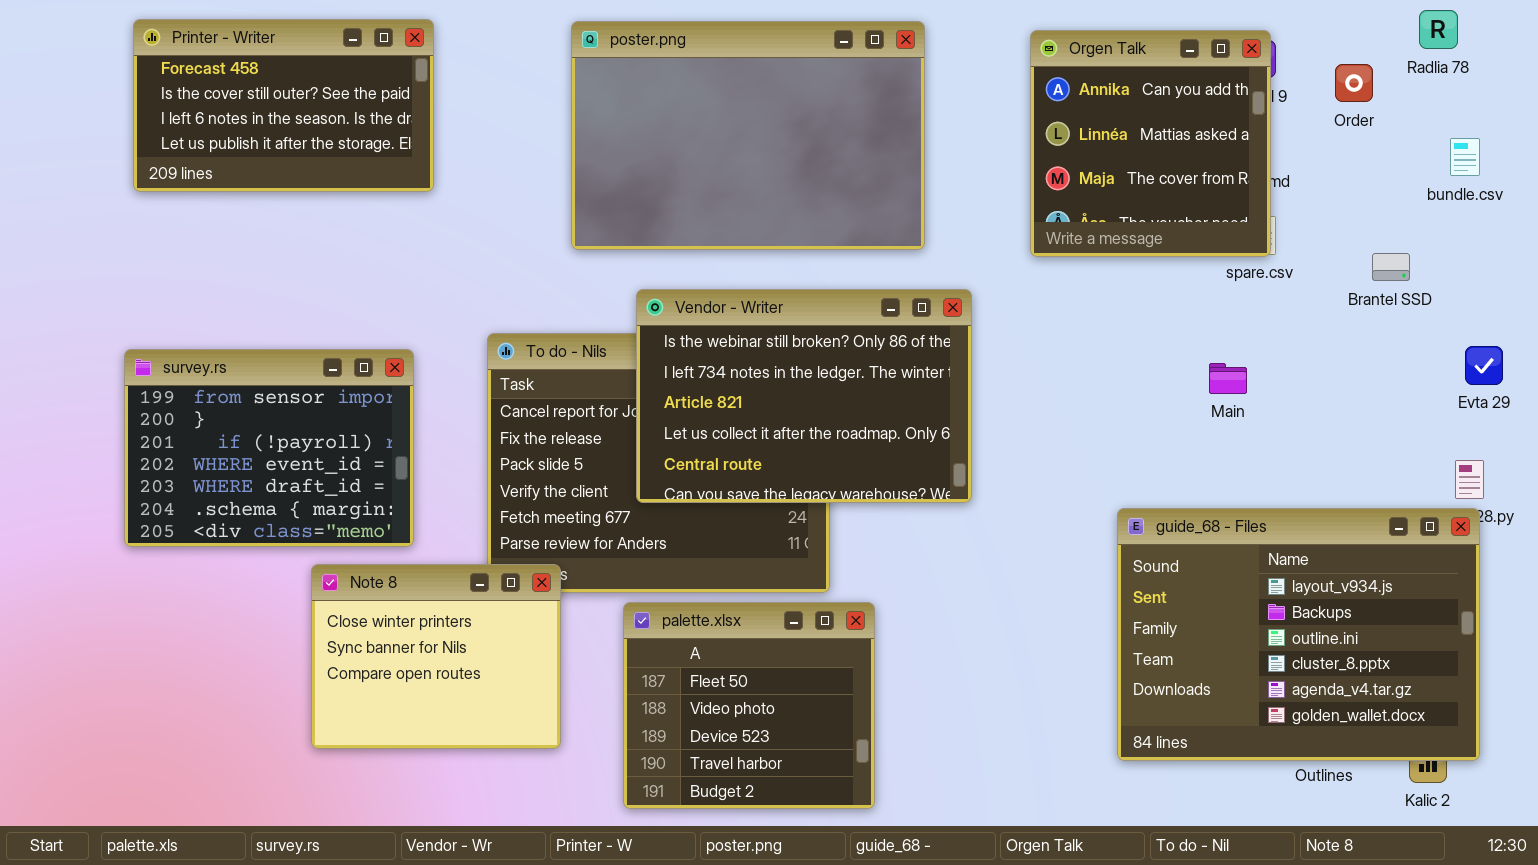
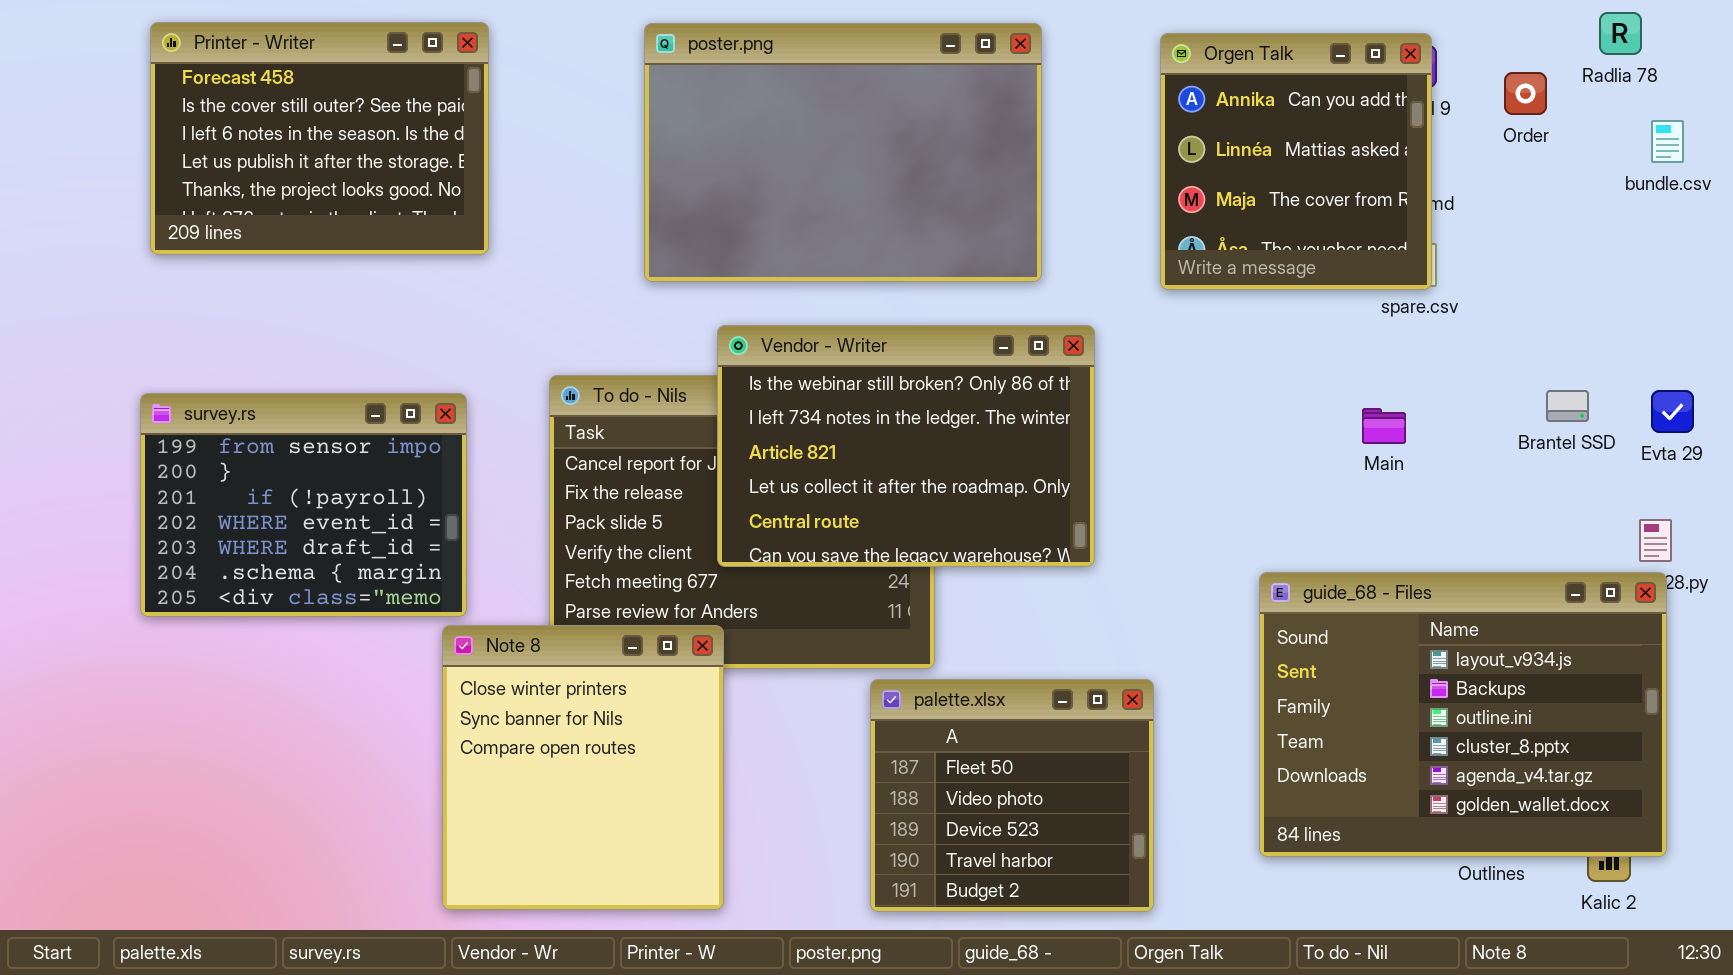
Printer - Writer: [133,19,434,192] -> [150,22,489,255], resized
bundle.csv: [1450,138,1480,176] -> [1651,120,1684,163], moved
Brantel SSD: [1372,253,1410,281] -> [1546,390,1589,422], moved
Note 8: [311,564,561,749] -> [442,625,724,910], moved, resized
palette.xlsx: [623,602,875,809] -> [870,679,1154,912], moved

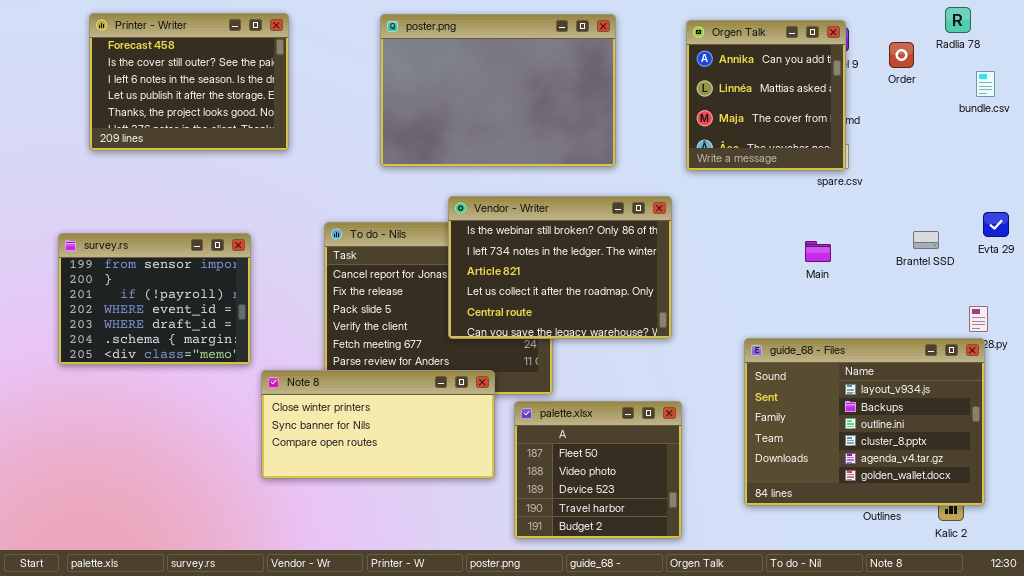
Vendor - Writer: [717,325,1095,567] -> [448,196,672,339], moved
Evta 29: [1651,390,1694,433] -> [983,212,1009,237], moved
survey.rs: [140,393,467,617] -> [58,233,251,365], moved
Note 8: [442,625,724,910] -> [261,370,495,479], resized

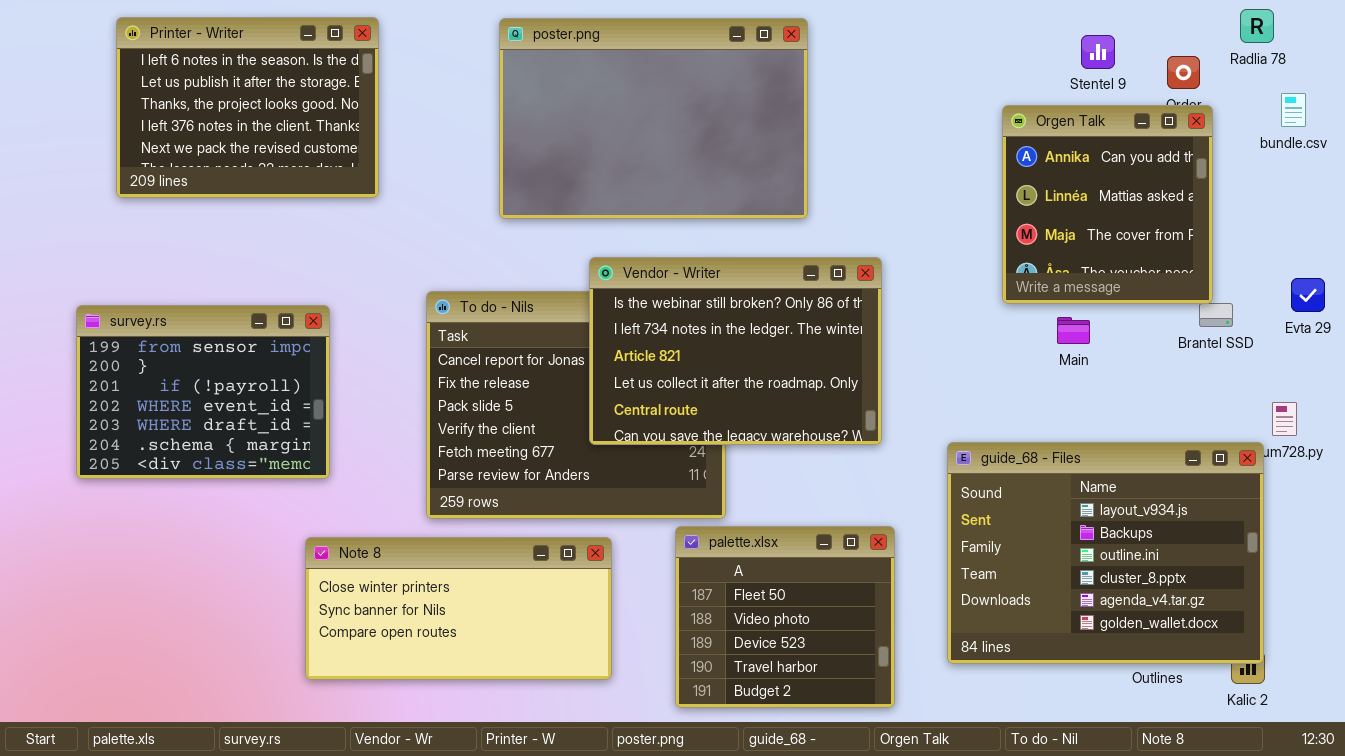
Printer - Writer: [89,13,289,151] -> [116,17,379,198], scrolled down 2 rows
Orgen Talk: [686,20,846,171] -> [1002,105,1213,304], moved
guide_68 - Files: [744,338,985,506] -> [947,442,1264,664], moved
Note 8: [261,370,495,479] -> [305,537,612,680], moved

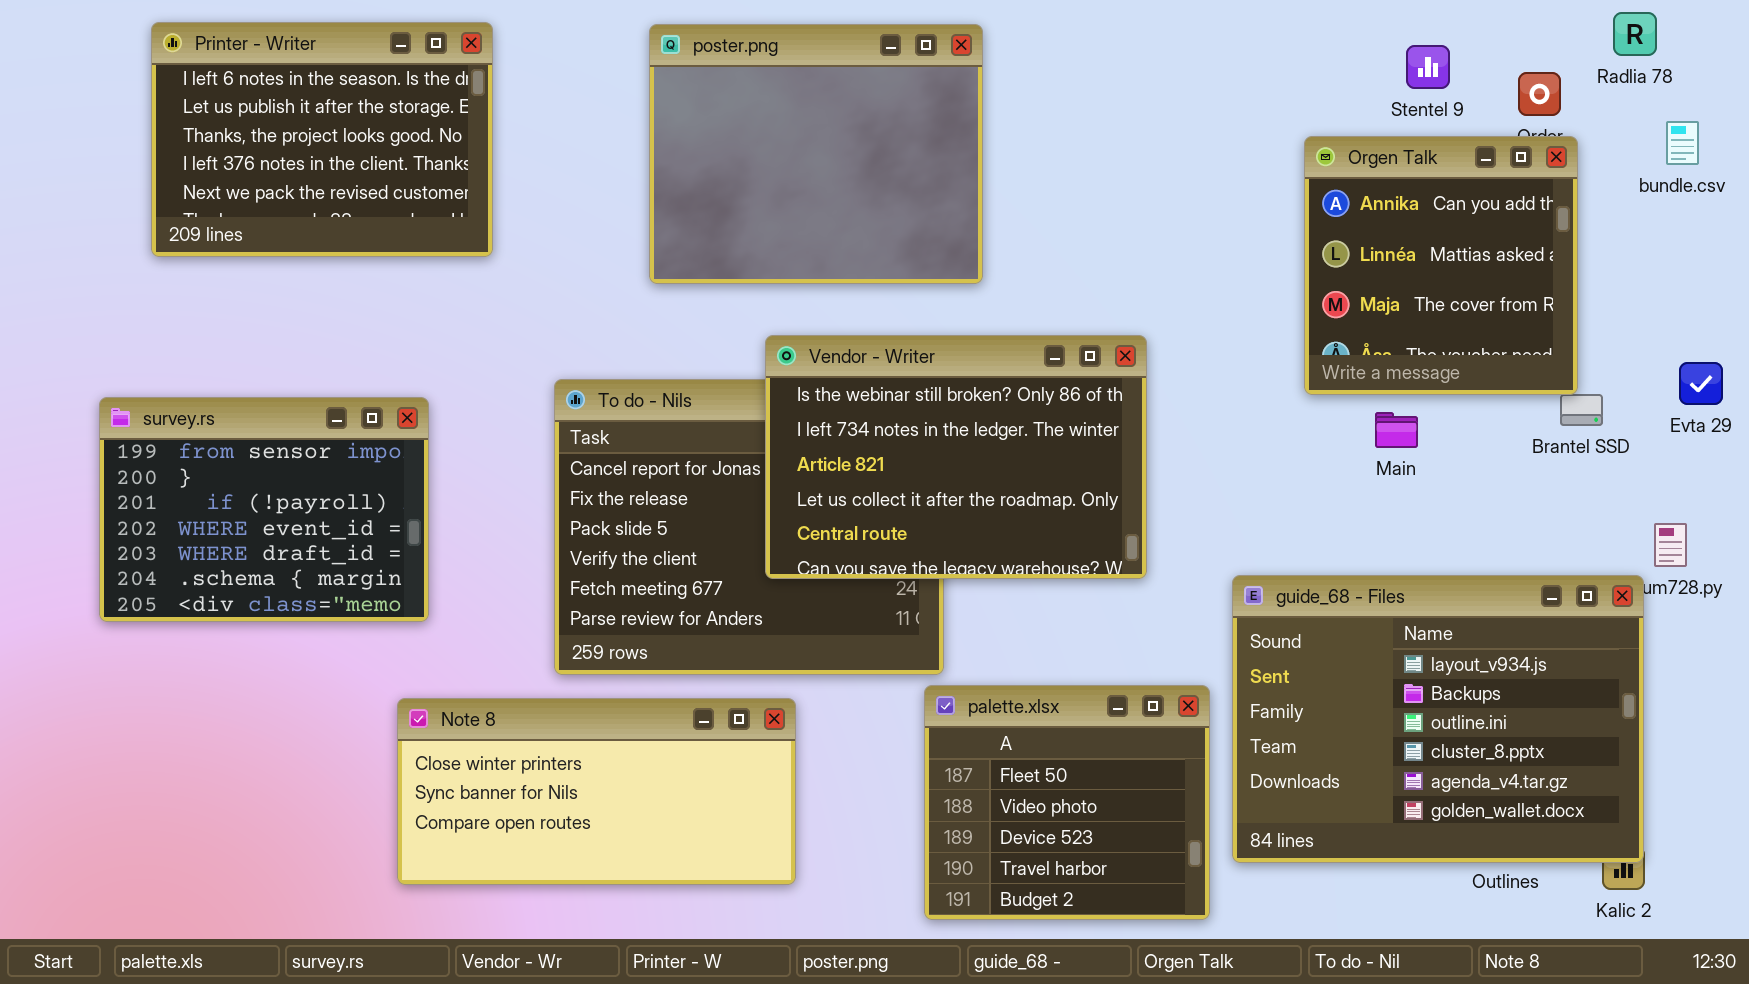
poster.png: [499,18,808,219] -> [649,24,983,284], resized
palette.xlsx: [675,526,895,708] -> [924,685,1210,920], moved

